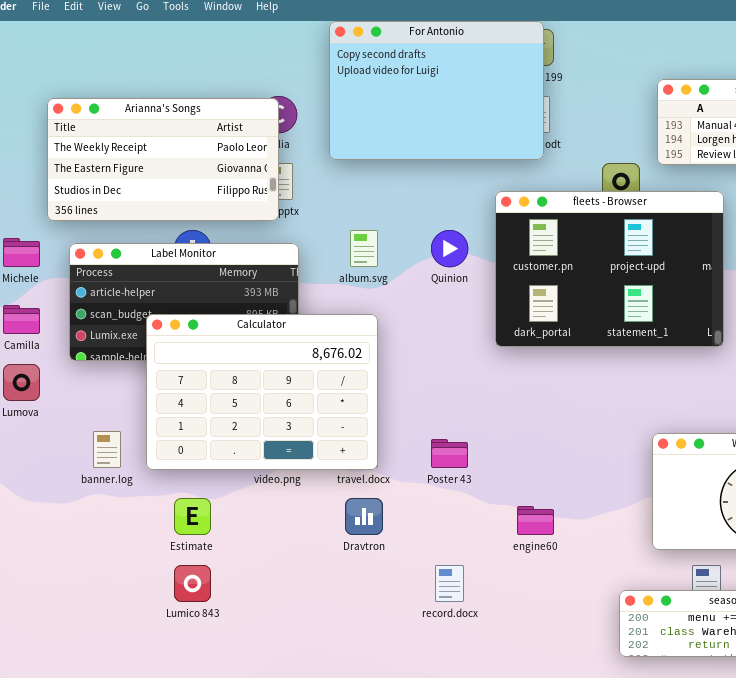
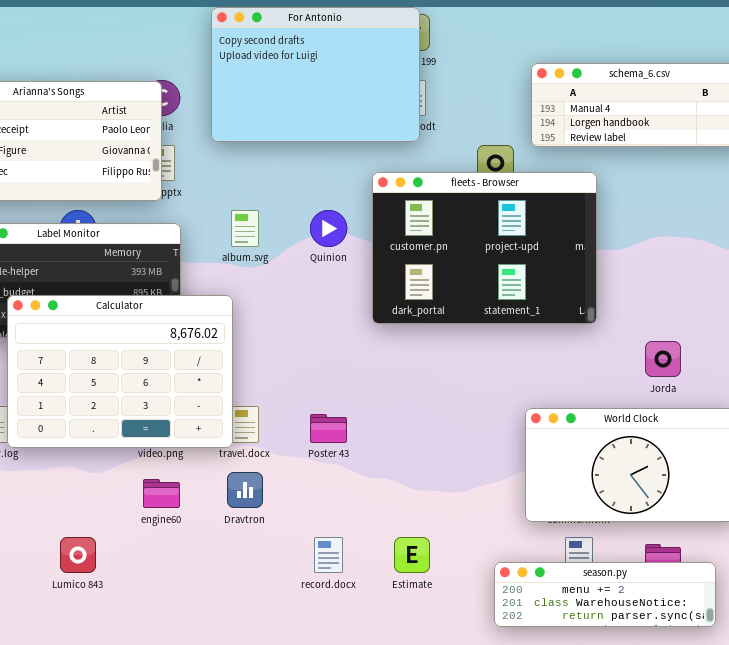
Calculator: [146,314,378,470] -> [7,295,233,448], moved
Estimate: [174,498,211,535] -> [394,537,430,573], moved
engine60: [517,506,554,535] -> [143,479,180,508], moved

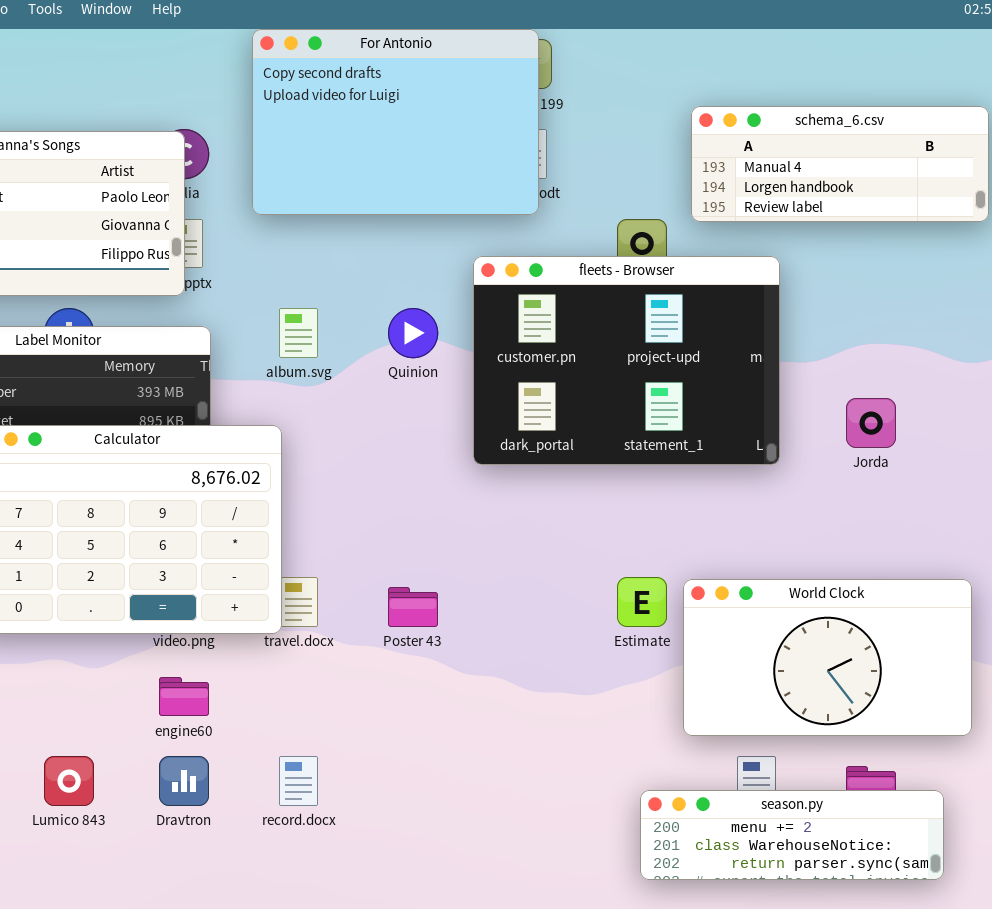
Jorda: [645,341,681,377] -> [846,398,896,448], moved
Dravtron: [227,472,263,508] -> [159,756,209,806], moved
record.docx: [314,537,343,573] -> [279,756,318,806], moved
Estimate: [394,537,430,573] -> [617,577,667,627], moved

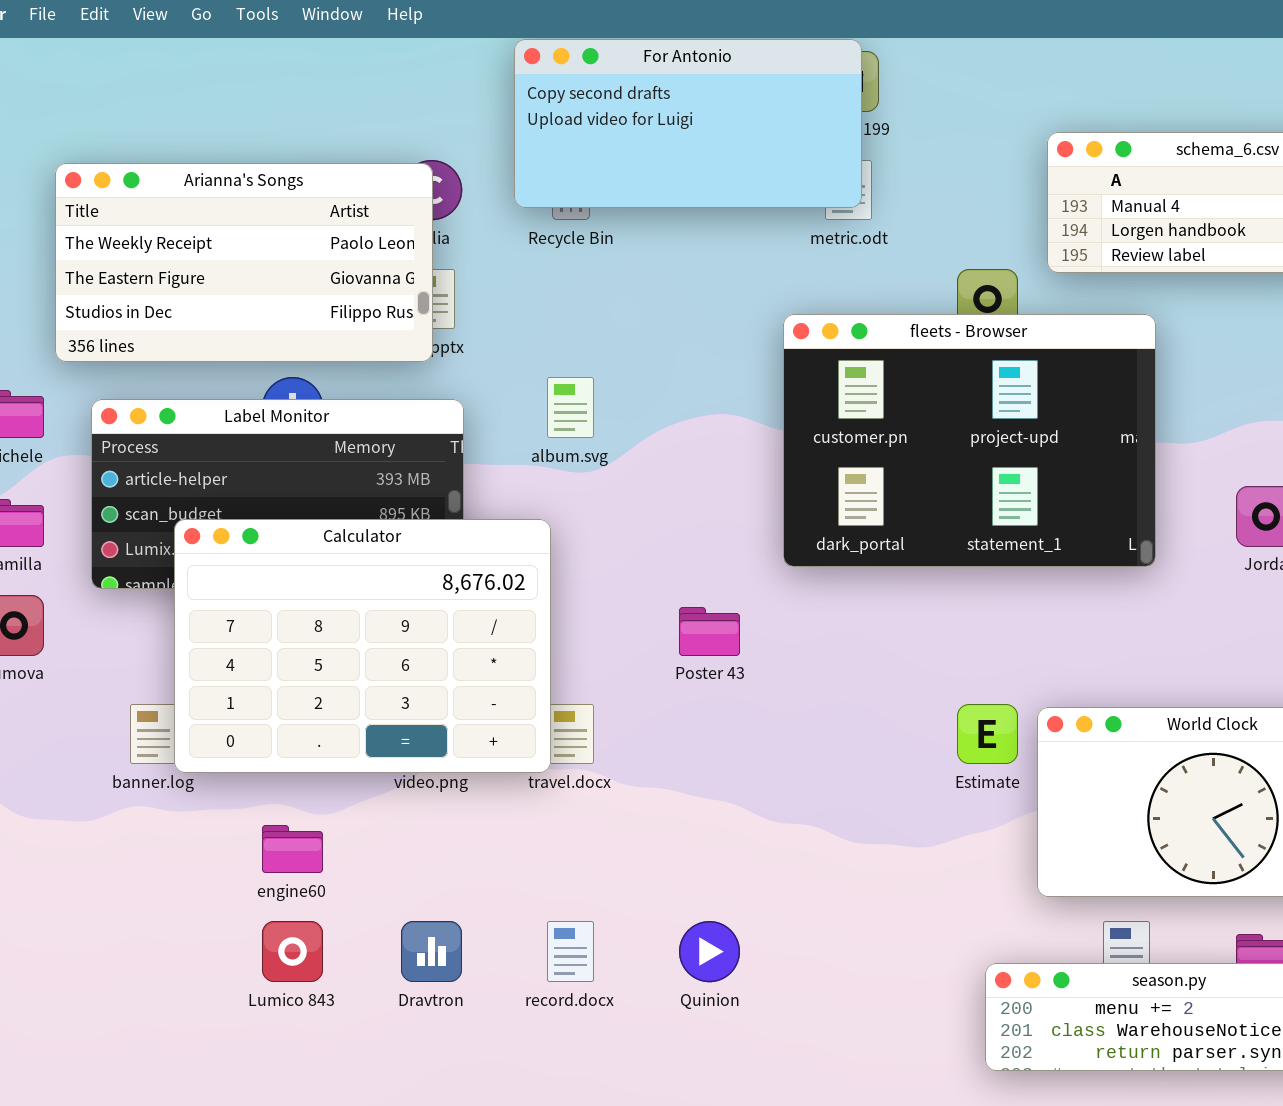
For Antonio: [252,29,539,215] -> [514,39,862,208], resized
Quinion: [388,308,438,358] -> [679,921,740,982], moved
Poster 43: [388,587,438,627] -> [679,607,740,656], moved
engine60: [159,677,209,716] -> [262,825,323,873], moved

